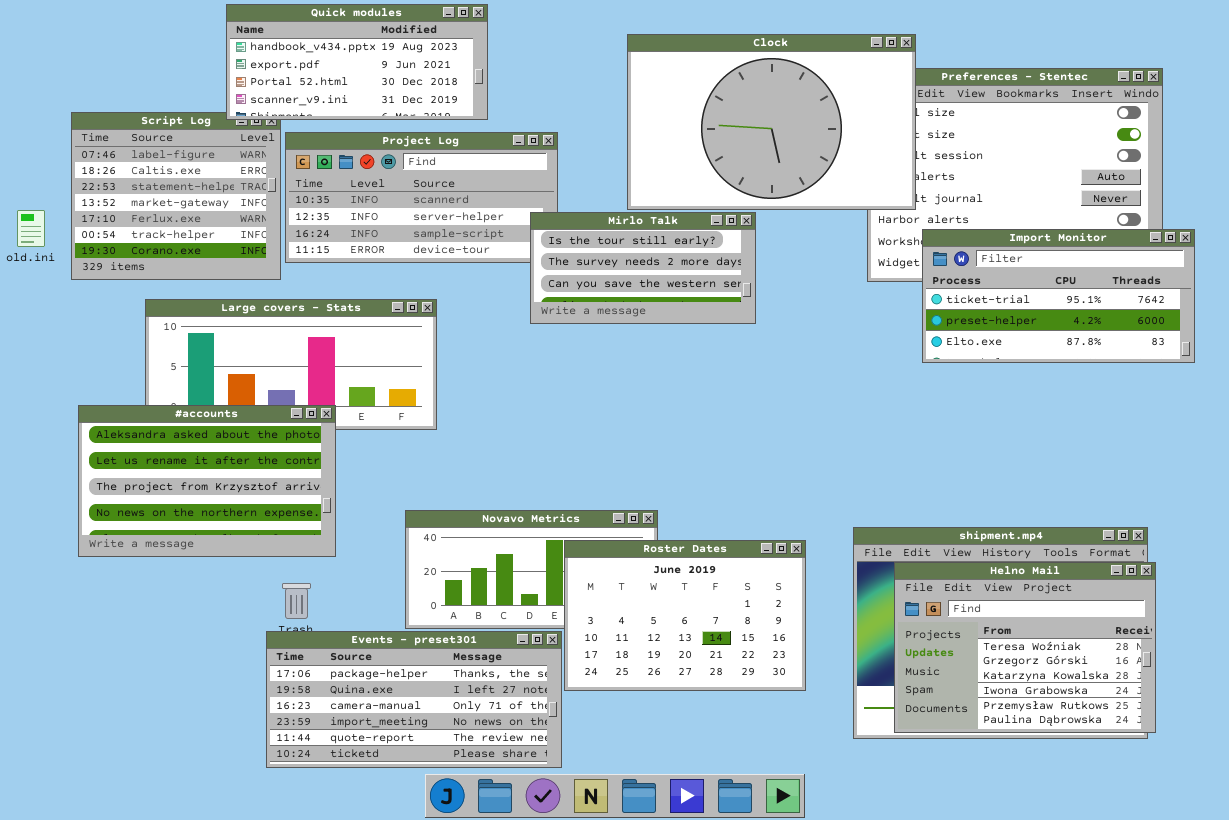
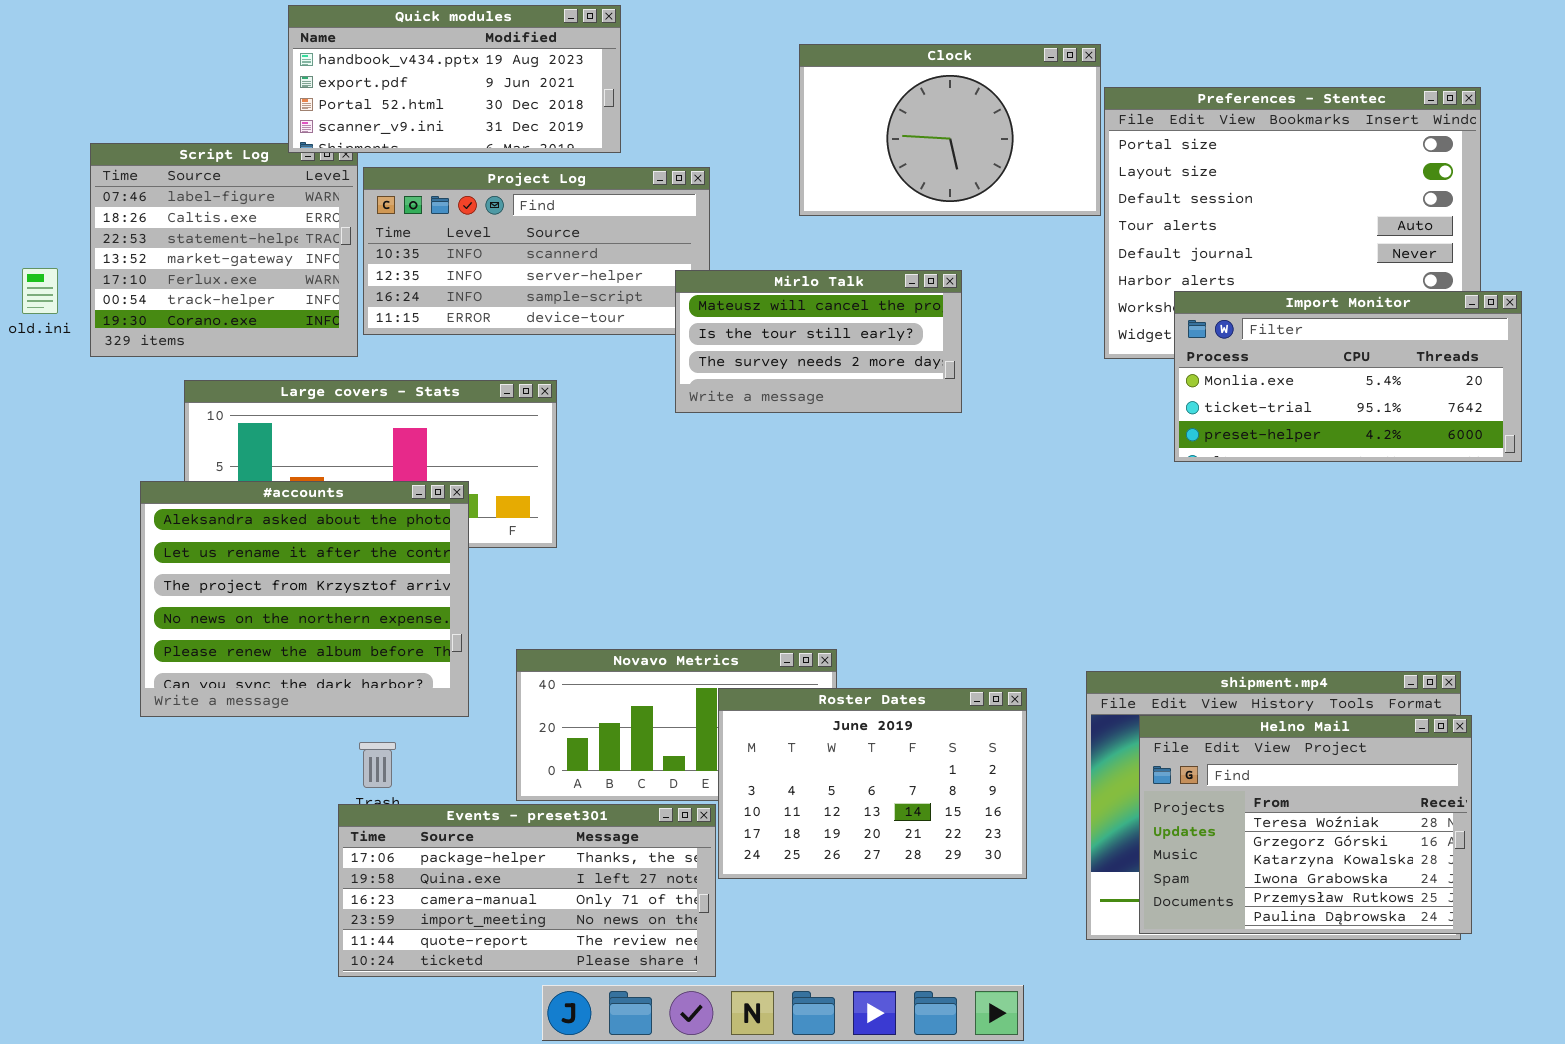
Clock: [627,34,916,210] -> [799,44,1101,216], resized
Mirlo Talk: [530,212,756,324] -> [675,270,962,413], scrolled up 1 row
Import Monitor: [922,229,1195,363] -> [1174,291,1522,462], scrolled up 1 row
#accounts: [78,405,336,557] -> [140,481,469,717], moved, resized

